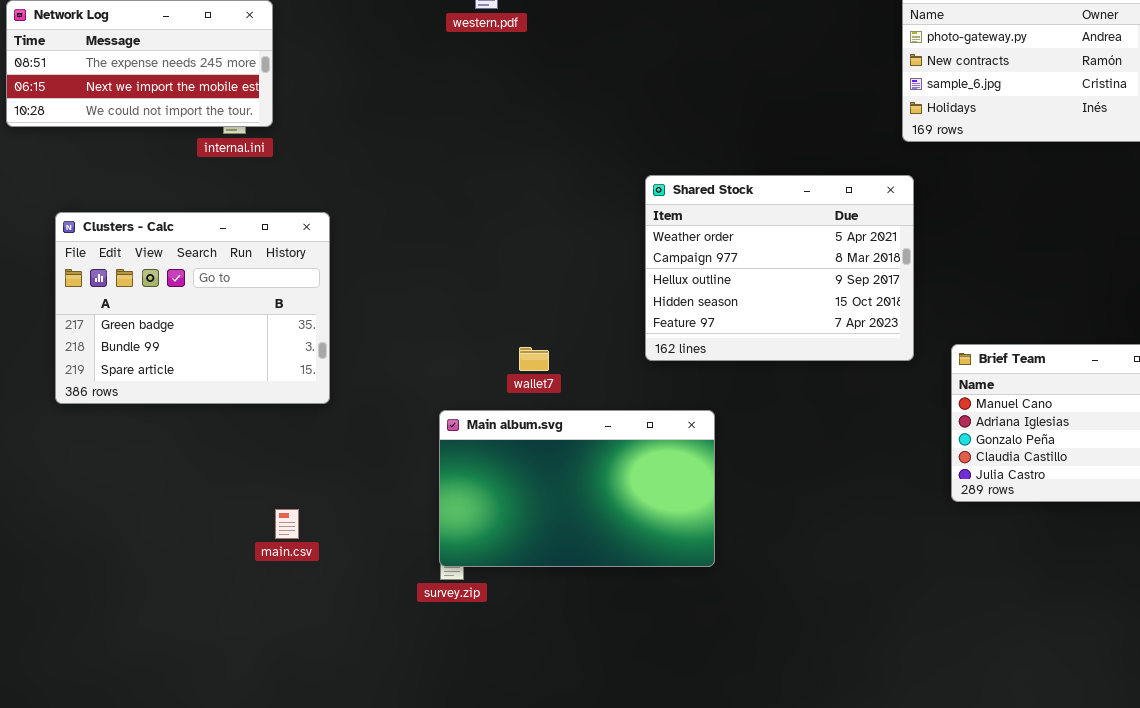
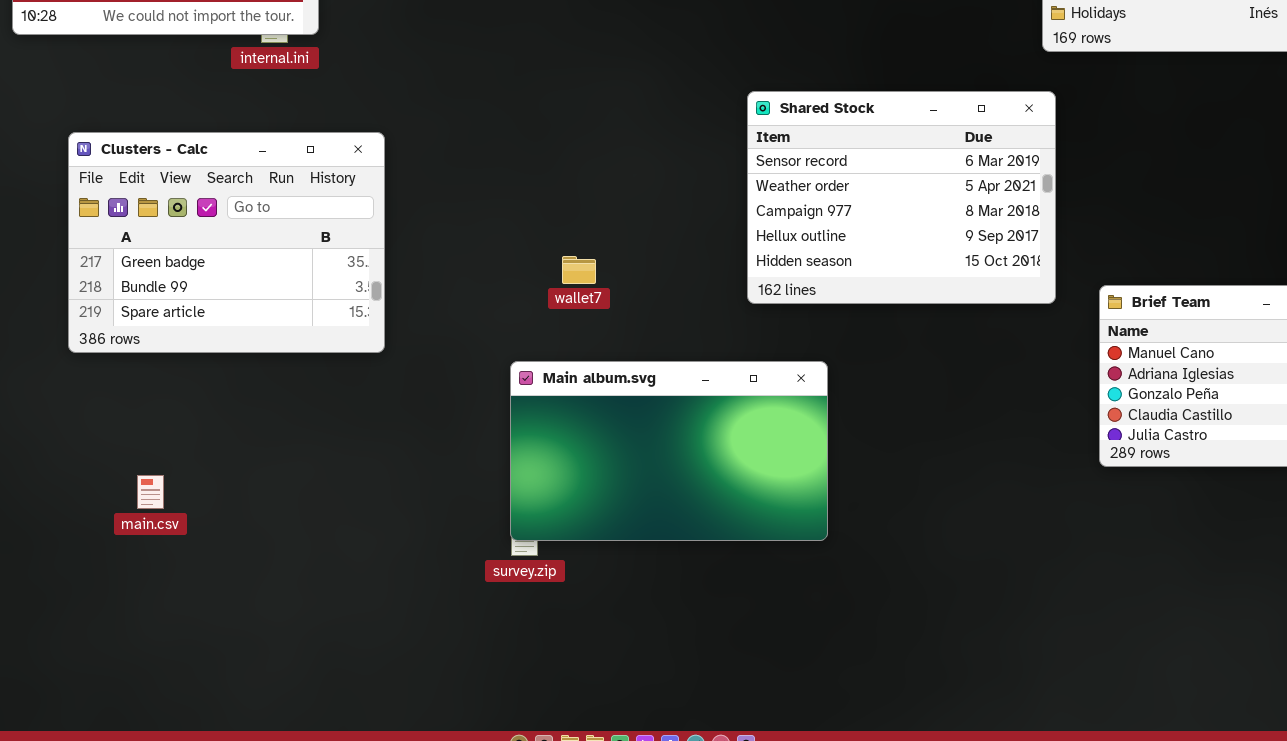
Shared Stock: [645,175,914,361] -> [747,91,1056,304], scrolled up 1 row
wallet7: [519,347,549,371] -> [562,256,596,284], moved
main.csv: [275,509,299,539] -> [137,475,164,509], moved

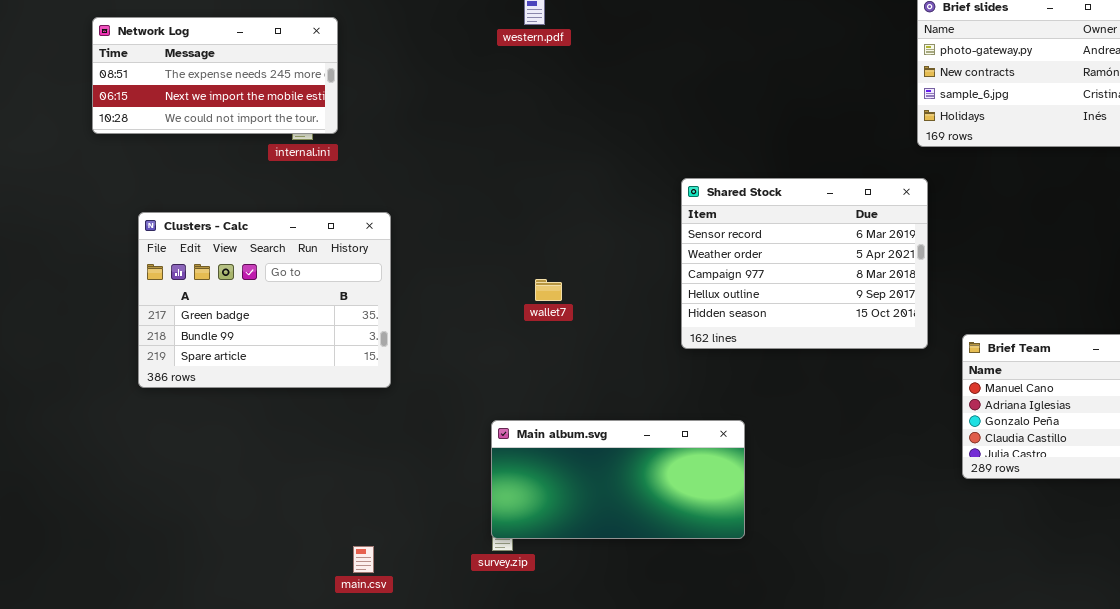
wallet7: [562,256,596,284] -> [535,279,562,301], moved
Main album.svg: [510,361,828,541] -> [491,420,745,539], resized
main.csv: [137,475,164,509] -> [353,546,374,573], moved

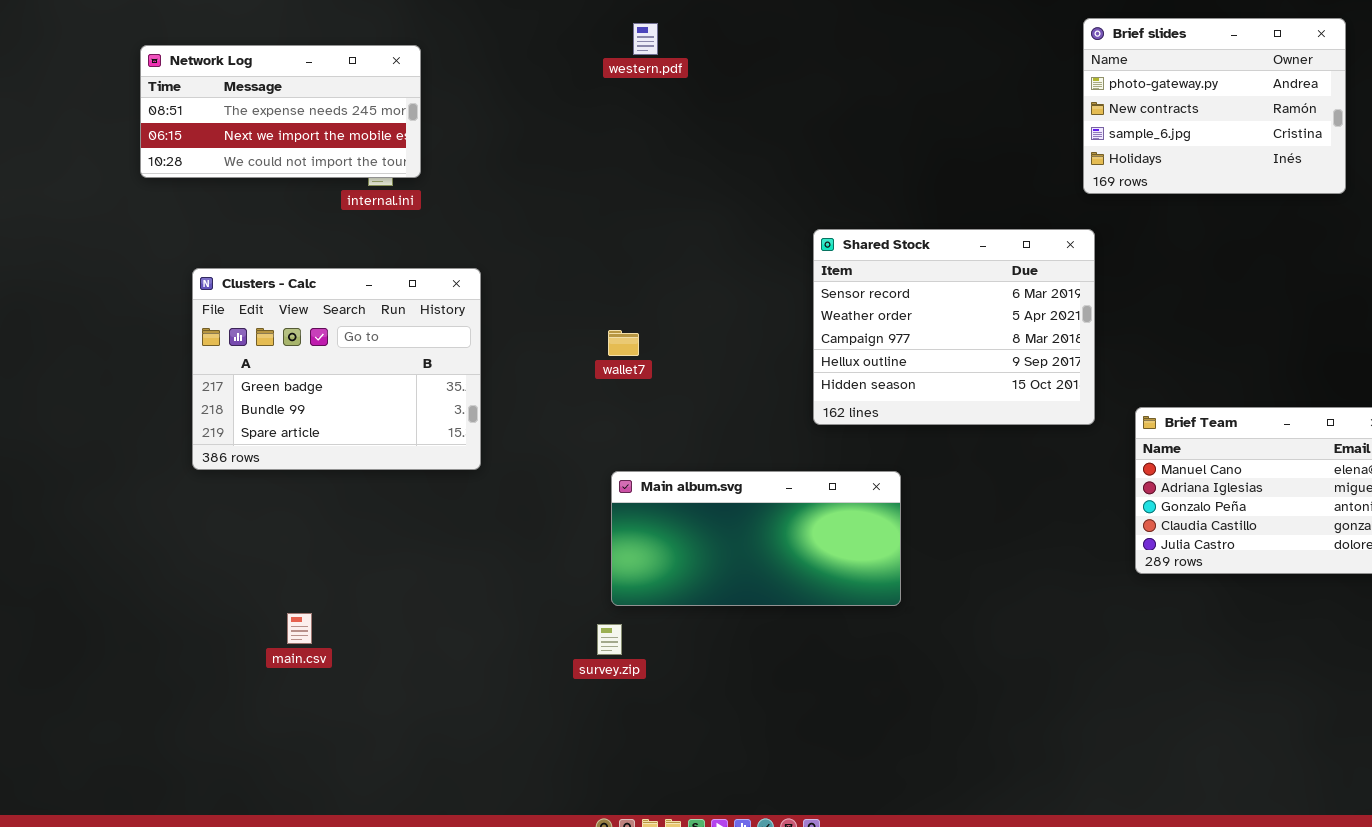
wallet7: [535,279,562,301] -> [608,330,639,356], moved
Main album.svg: [491,420,745,539] -> [611,471,901,606], moved
main.csv: [353,546,374,573] -> [287,613,312,644], moved

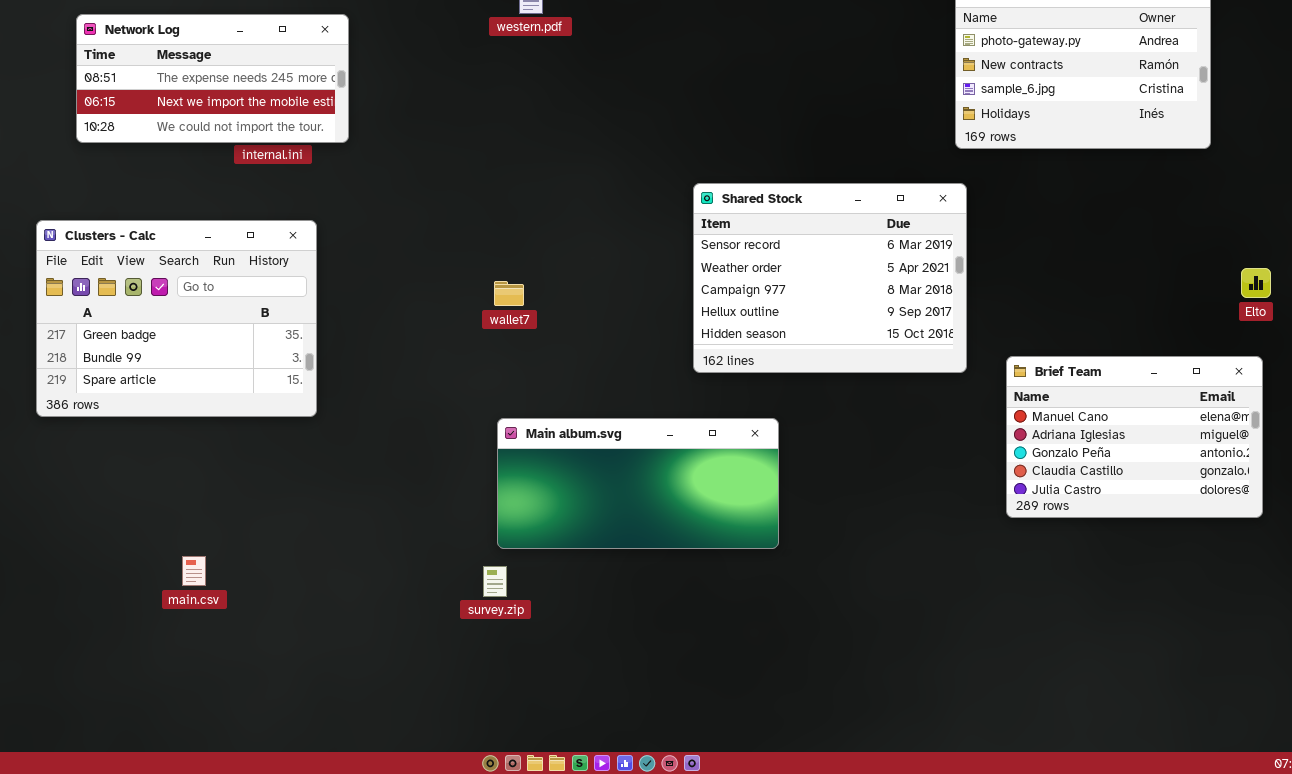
Network Log: [140,45,421,178] -> [76,14,349,143], moved
Clusters - Calc: [192,268,481,470] -> [36,220,317,417], moved

